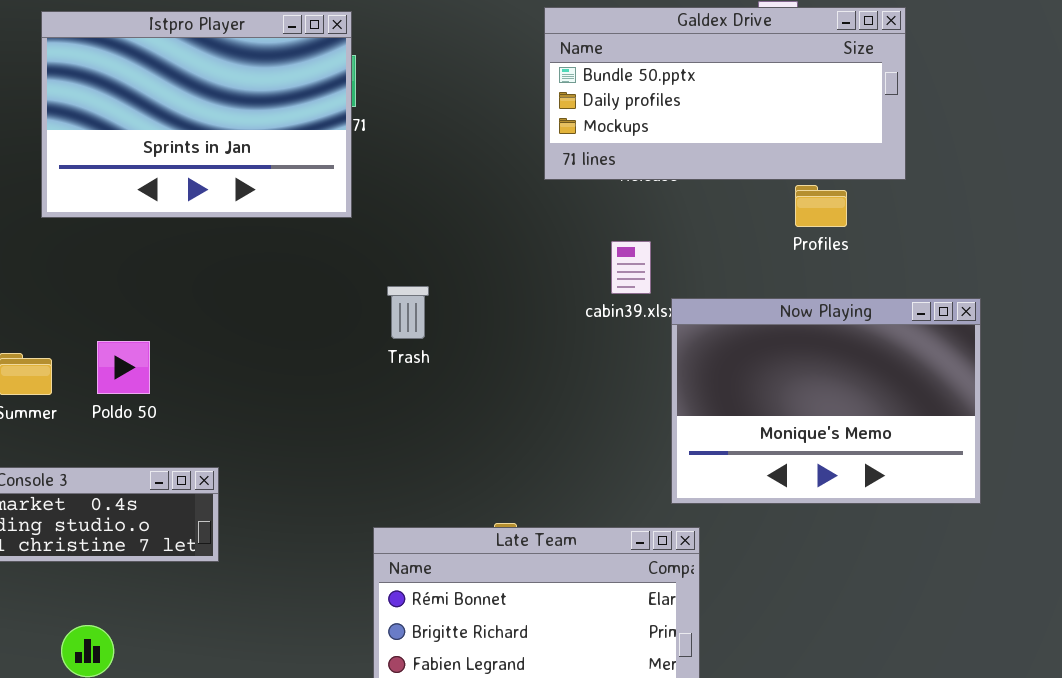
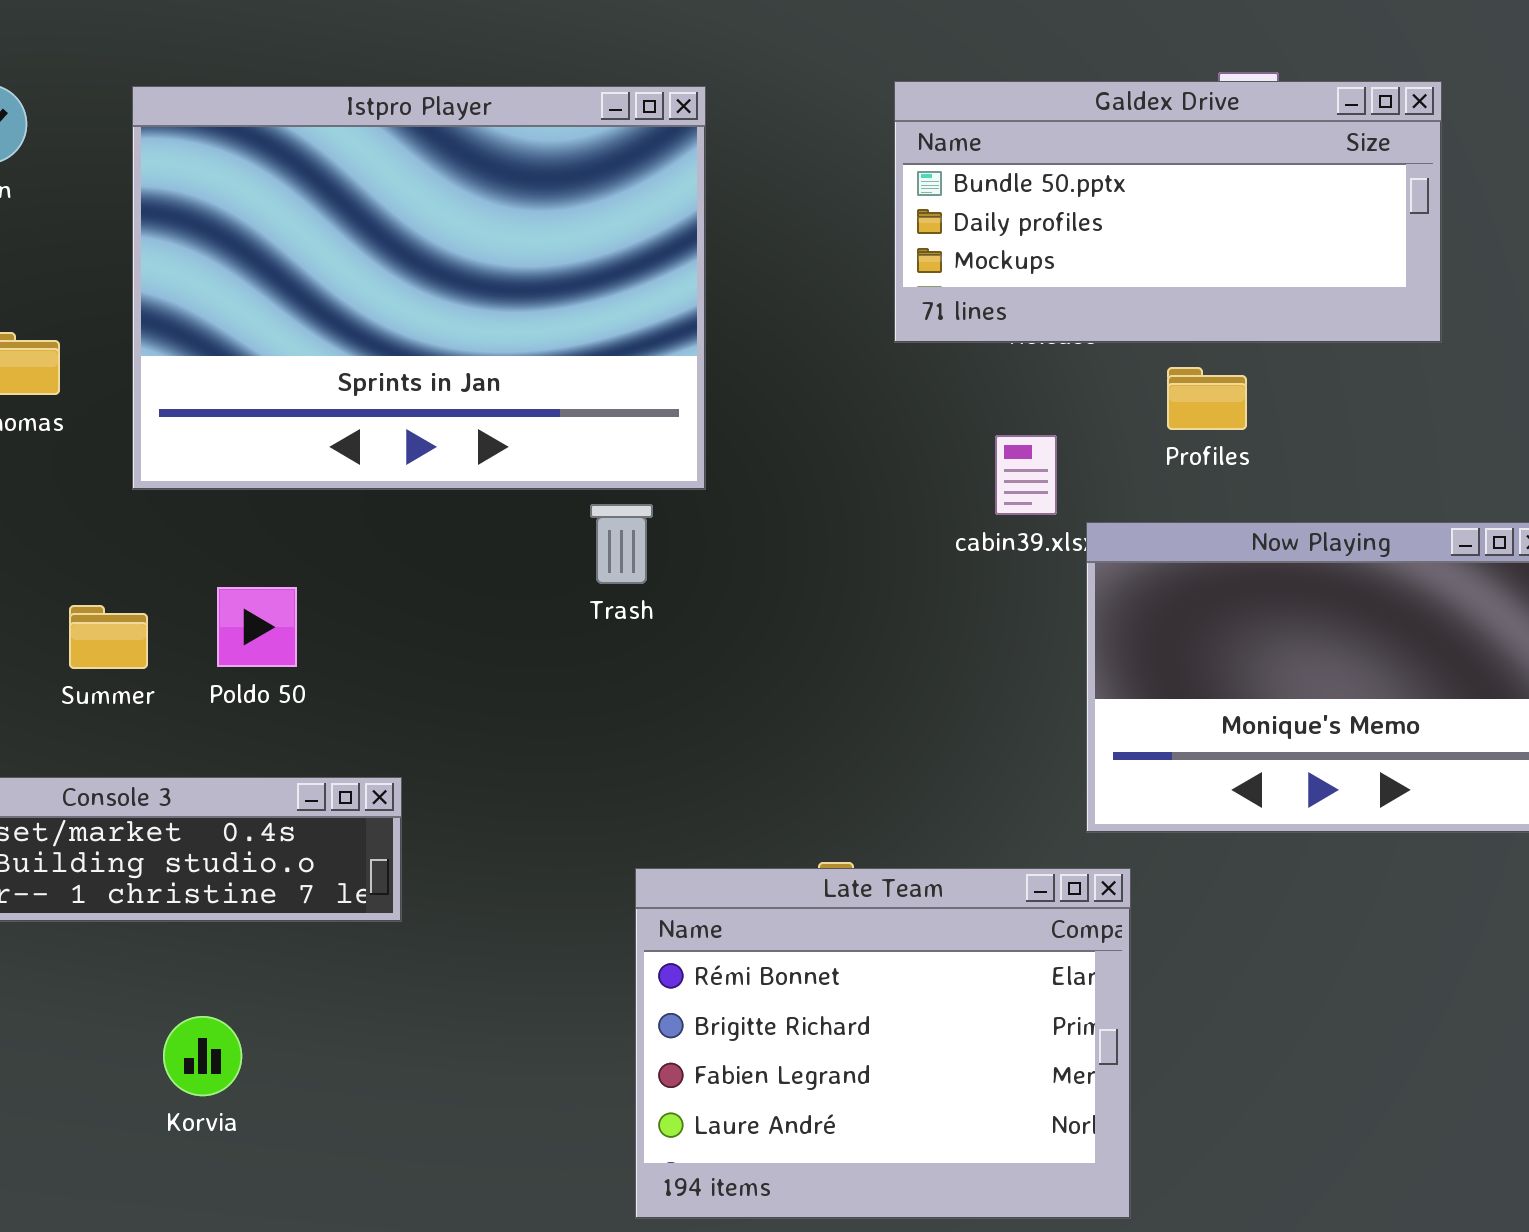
Istpro Player: [41,11,352,218] -> [132,86,706,490], resized
Profiles: [795,185,847,227] -> [1167,367,1247,430], moved
Trash: [387,286,429,339] -> [590,504,653,584], moved

